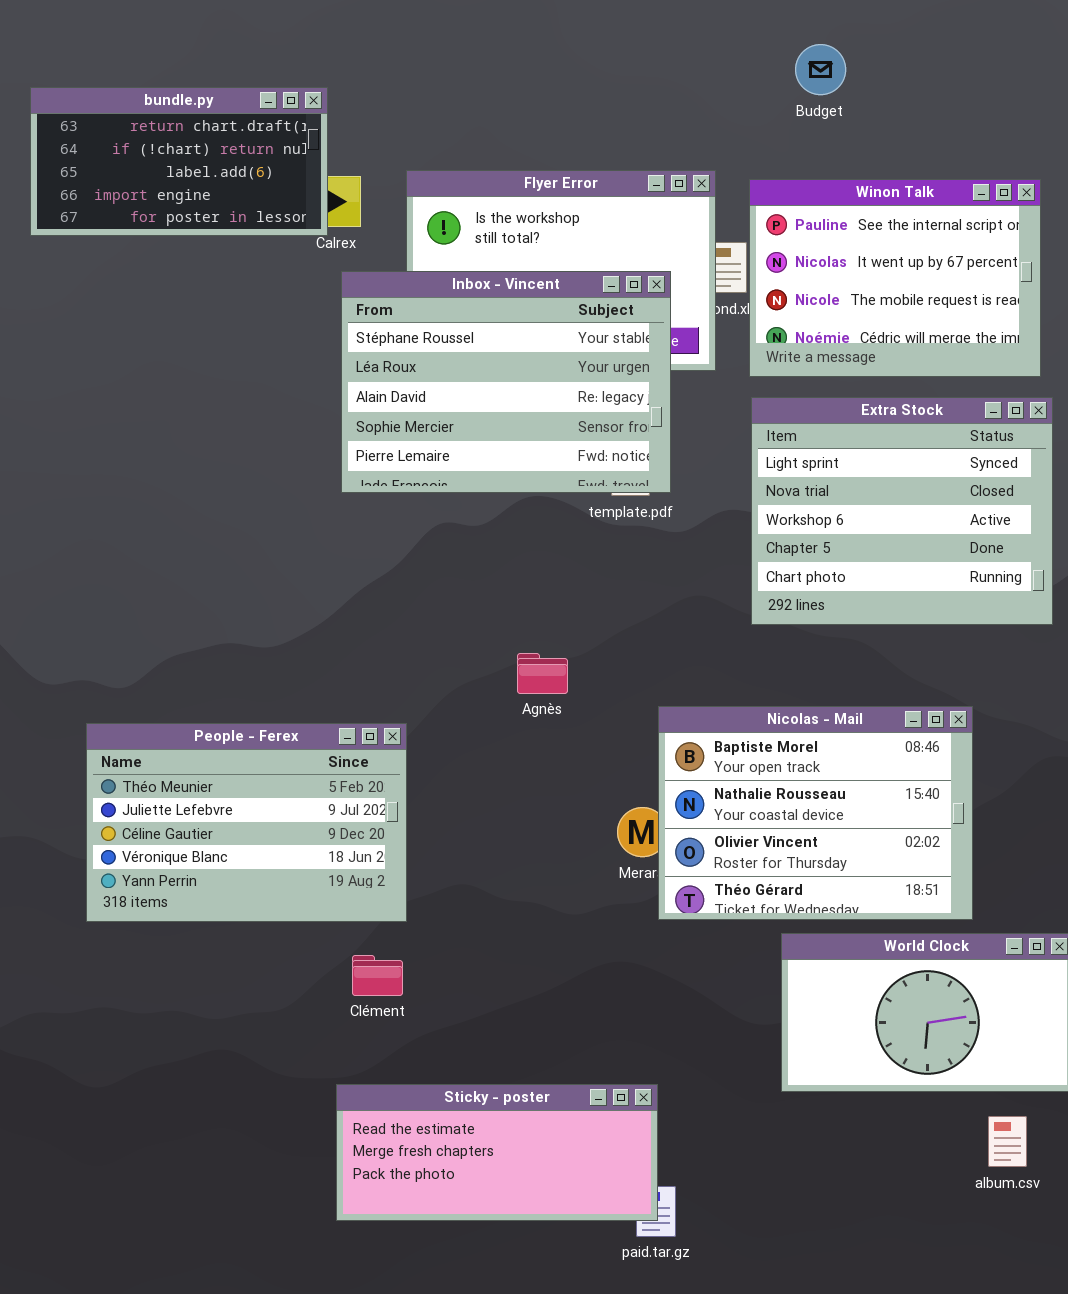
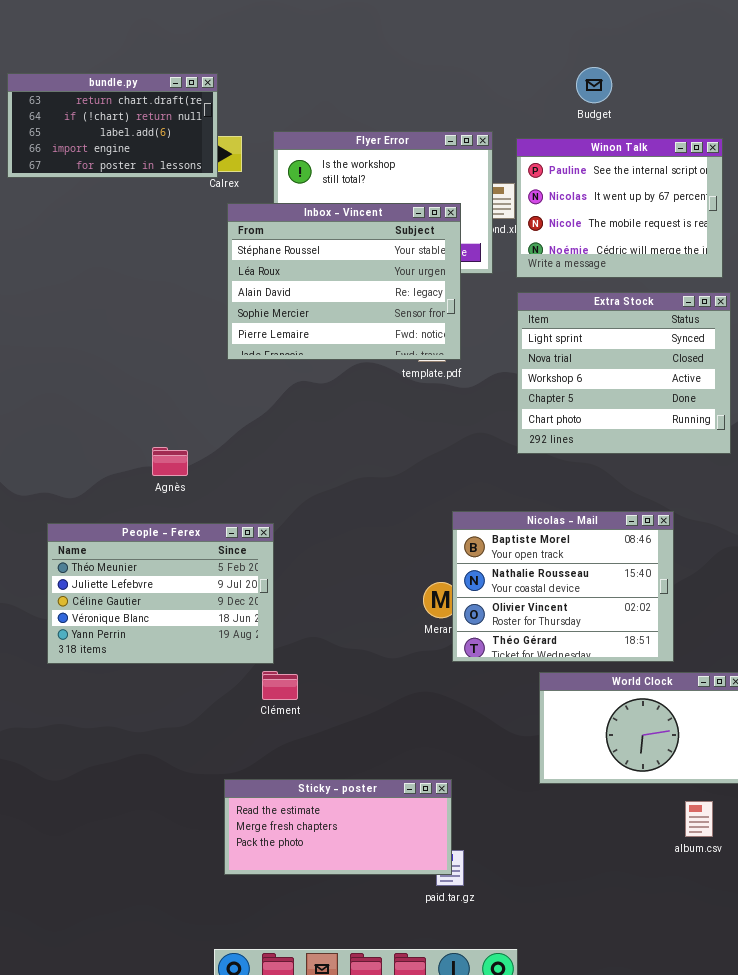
Budget: [795,44,846,95] -> [576,67,612,103], moved
Agnès: [517,653,568,694] -> [152,447,188,476], moved
Clément: [352,955,403,996] -> [262,671,298,700], moved

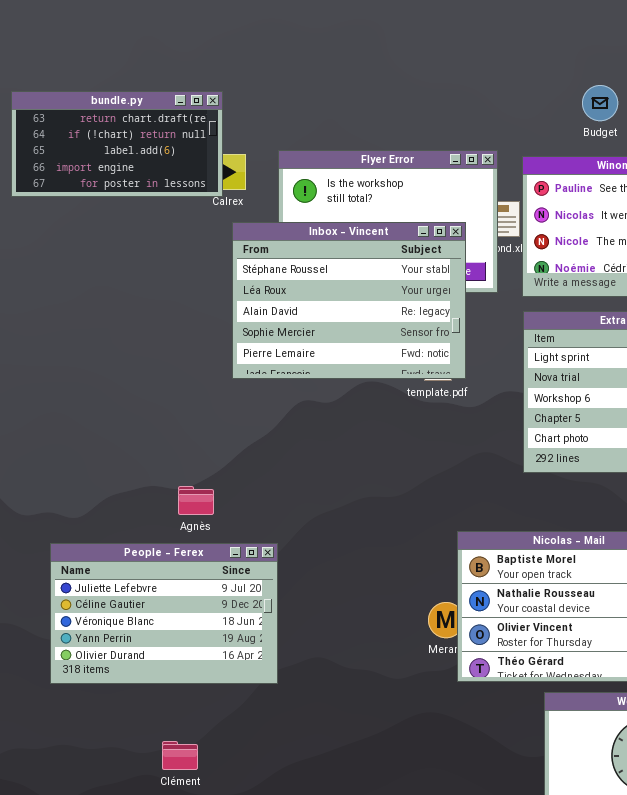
Agnès: [152,447,188,476] -> [178,486,214,515], moved
People - Ferex: [47,523,274,664] -> [50,543,278,684], scrolled down 1 row
Clément: [262,671,298,700] -> [162,741,198,770], moved

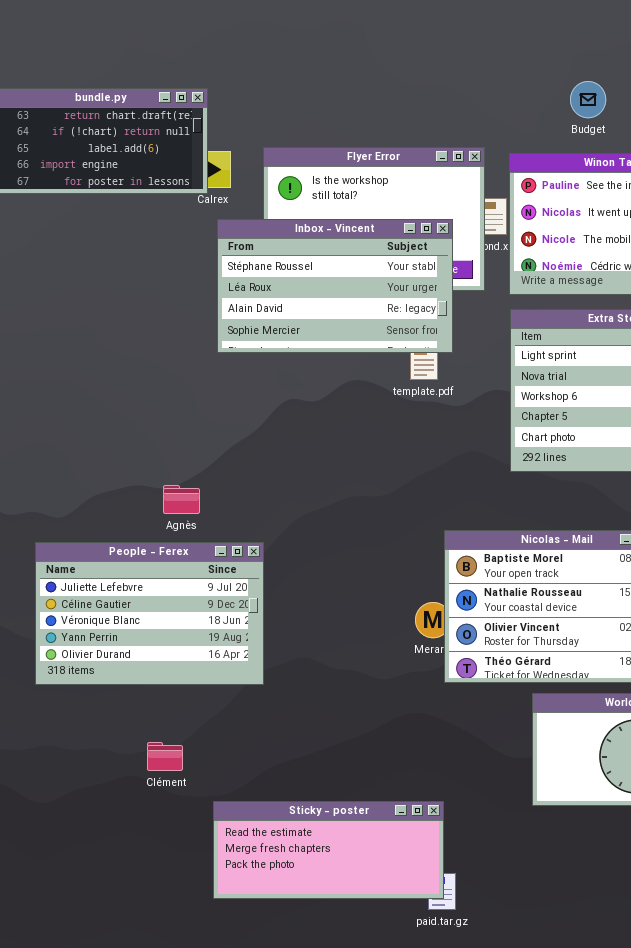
Inbox - Vincent: [232,222,466,379] -> [217,219,453,353], resized

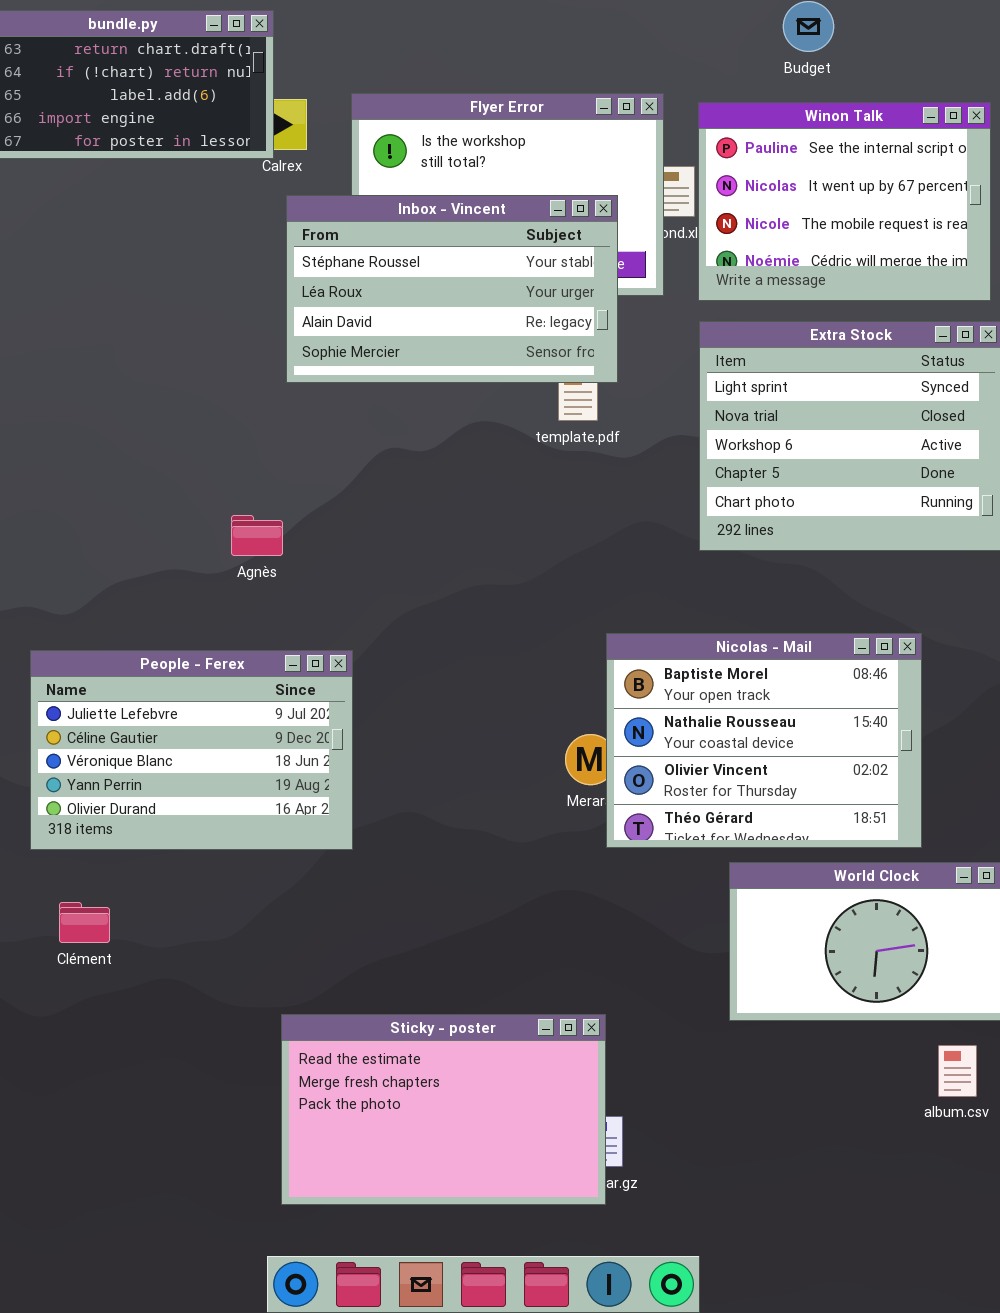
Agnès: [163,485,200,514] -> [231,515,283,556], moved
Clément: [147,742,183,771] -> [59,902,110,943], moved
Sticky - poster: [213,801,444,899] -> [281,1014,606,1205], resized

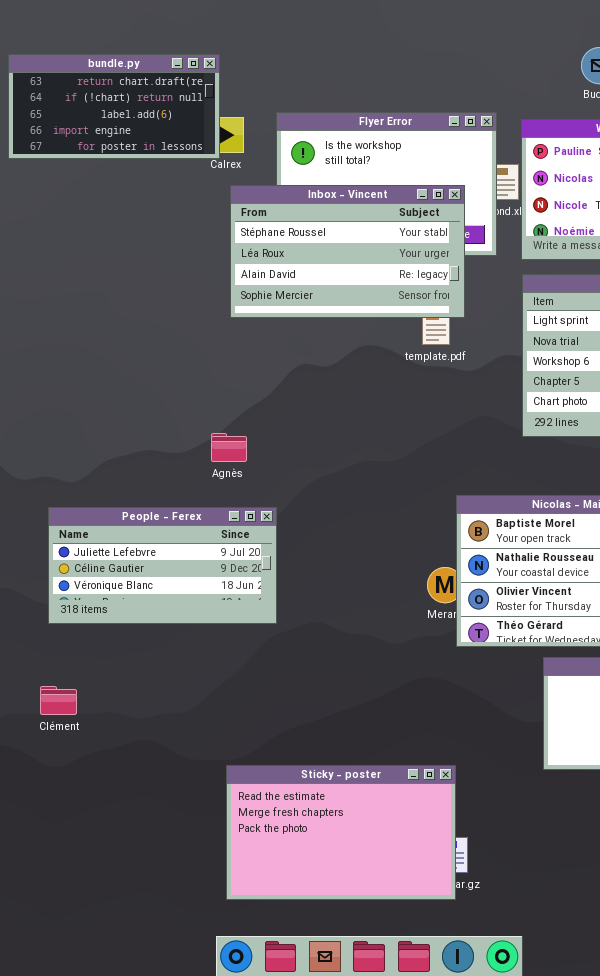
Agnès: [231,515,283,556] -> [211,433,247,462], moved
People - Ferex: [30,650,353,850] -> [48,507,277,624], resized
Clément: [59,902,110,943] -> [40,686,77,715], moved

